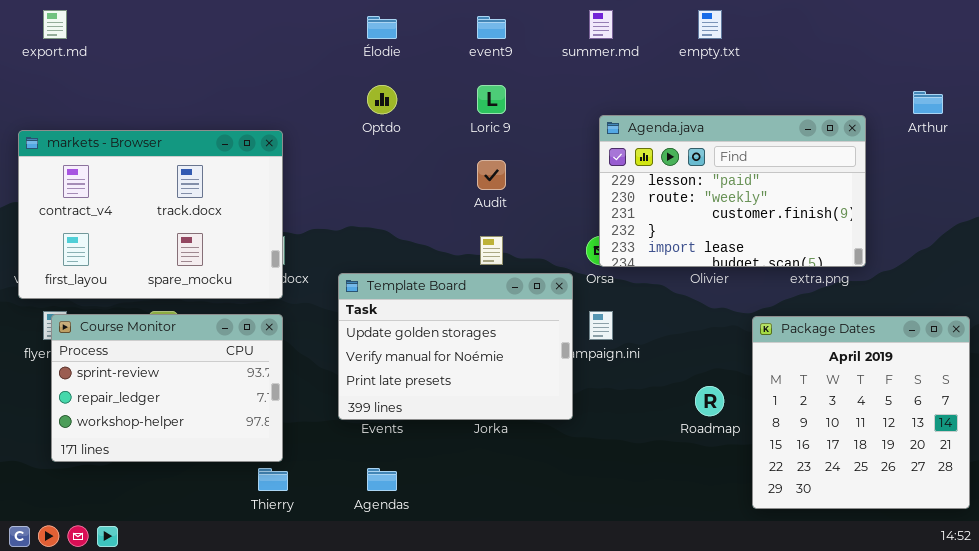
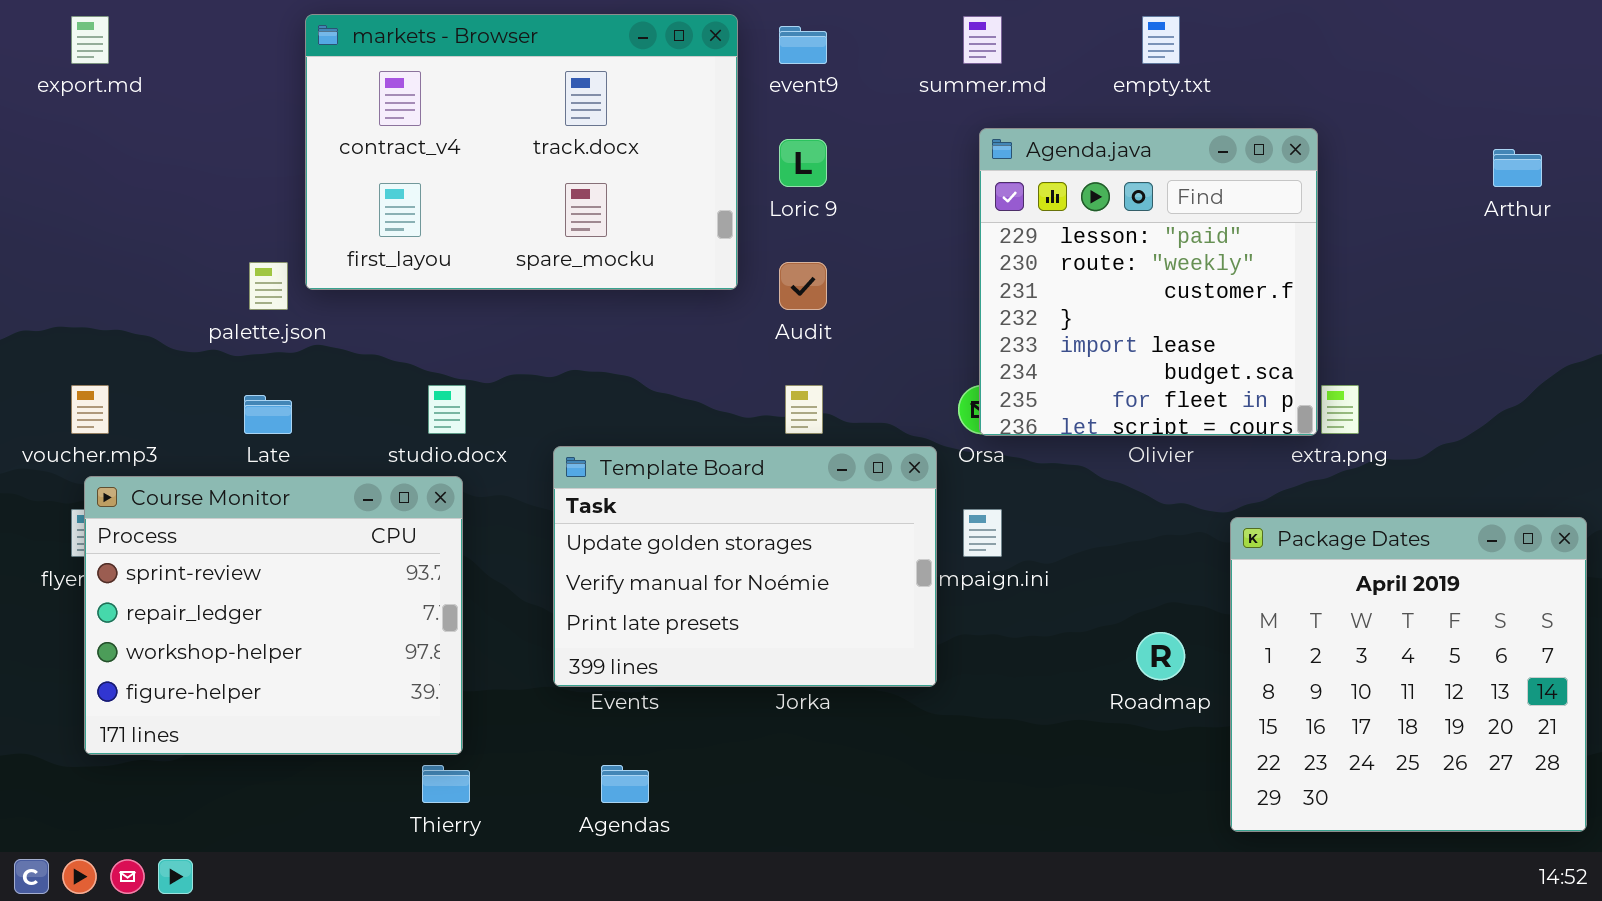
Agenda.java: [599,115,866,267] -> [979,128,1318,436], resized
markets - Browser: [18,130,283,299] -> [305,14,738,290], moved
Course Monitor: [51,314,283,462] -> [84,476,463,755], resized

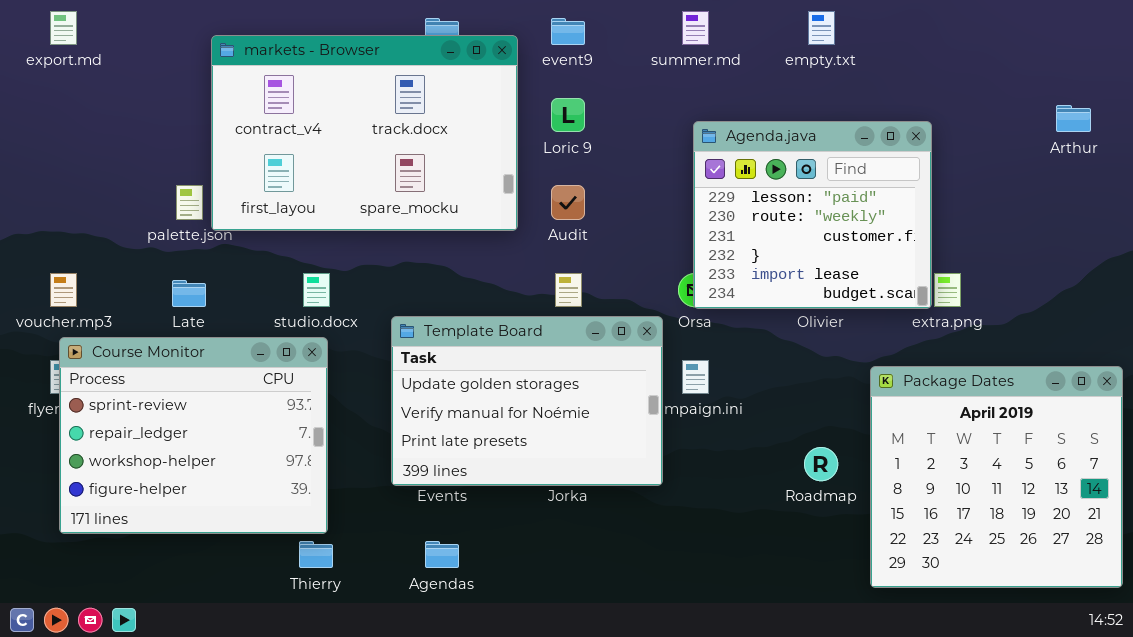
markets - Browser: [305,14,738,290] -> [211,35,518,231], moved
Agenda.java: [979,128,1318,436] -> [693,121,932,309], resized

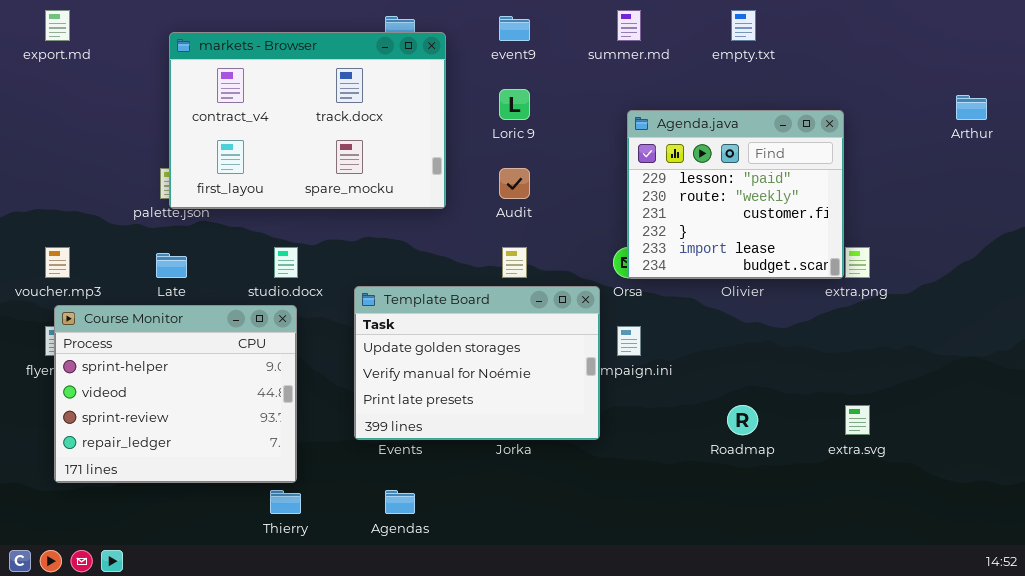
markets - Browser: [211,35,518,231] -> [169,32,446,209], moved
Course Monitor: [59,337,328,534] -> [54,305,297,483], scrolled up 2 rows
Package Dates: [870,366,1123,588] -> none, closed

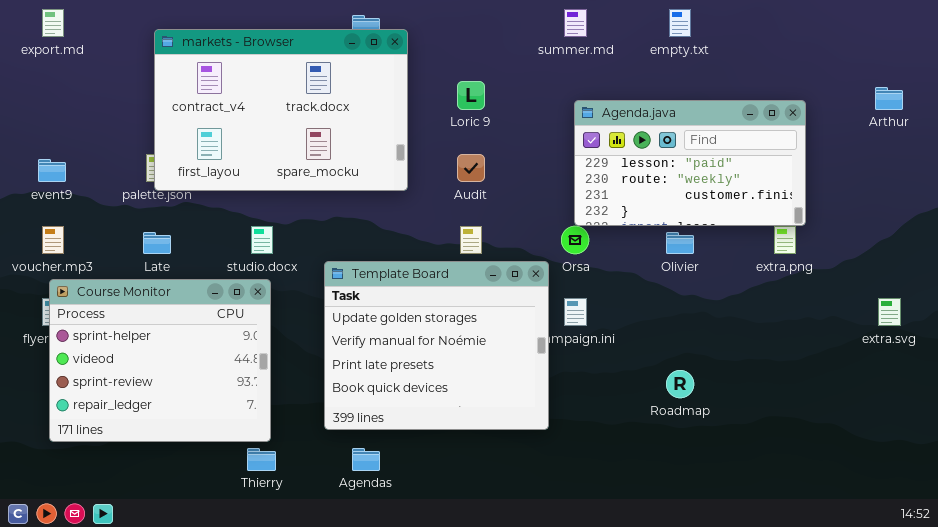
event9: [499,16,530,41] -> [38,159,66,182], moved
Agenda.java: [627,110,844,279] -> [574,100,806,226], resized
Template Board: [354,286,600,440] -> [324,261,549,430], resized
extra.svg: [845,405,870,435] -> [878,298,901,326], moved

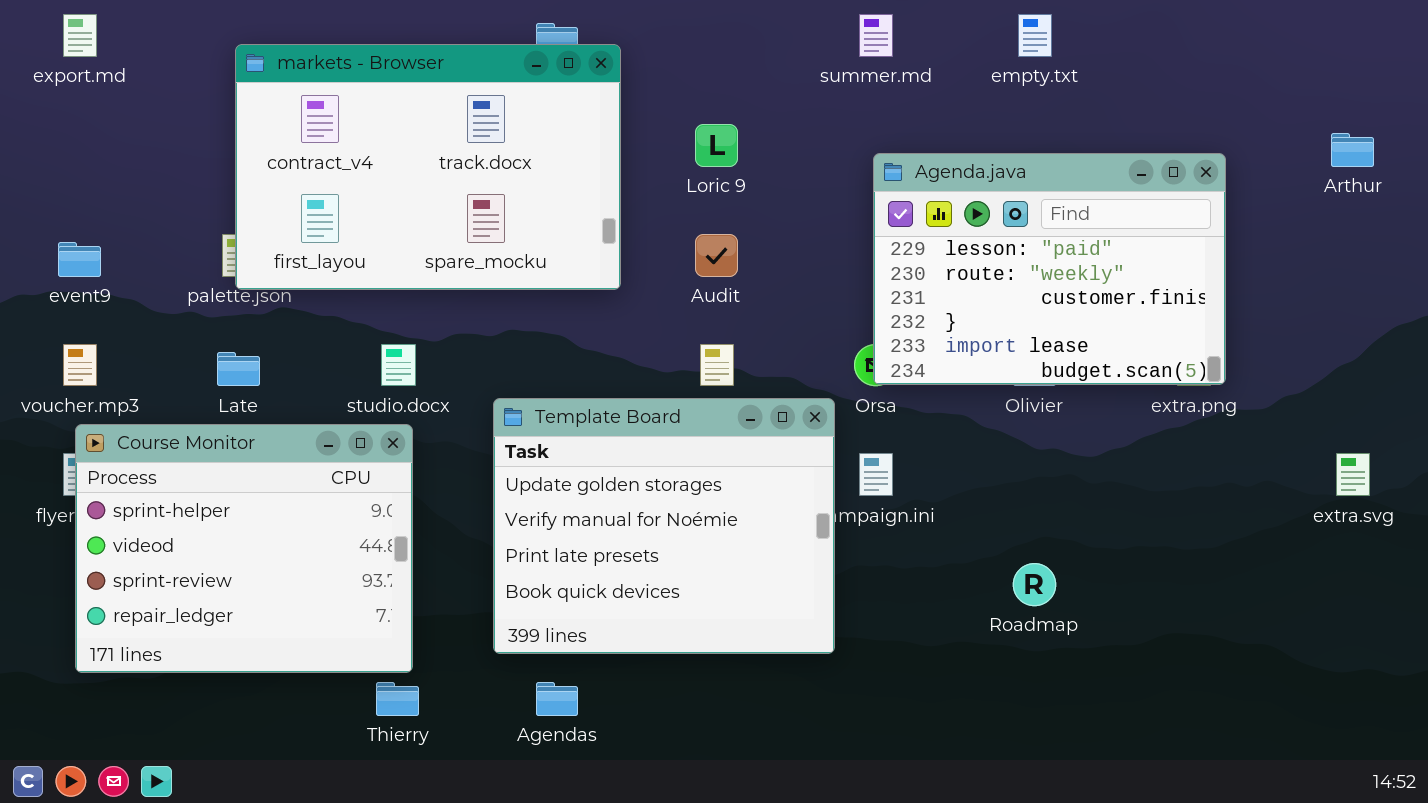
Agenda.java: [574,100,806,226] -> [873,153,1226,385], resized

